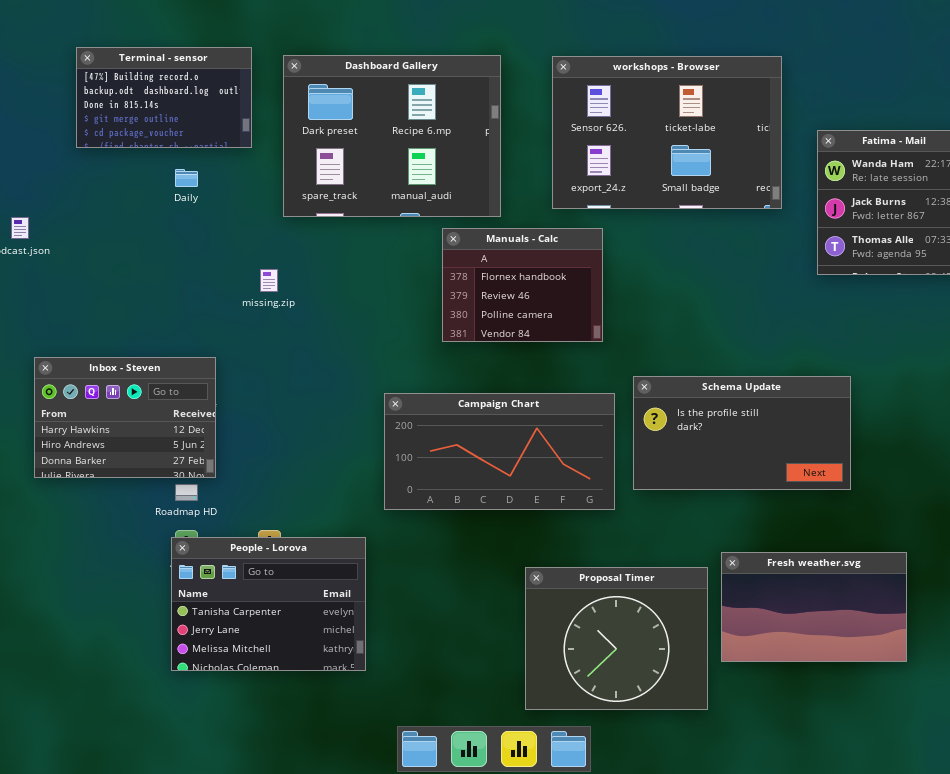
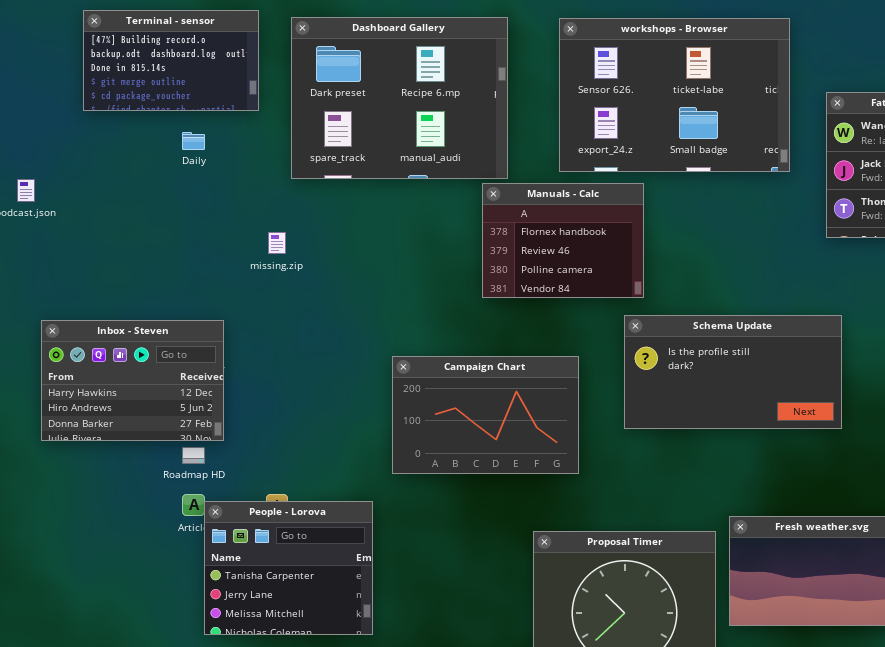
Manuals - Calc: [442,228,603,342] -> [482,183,644,298], moved
Schema Update: [633,376,851,490] -> [624,315,842,429], moved
Campaign Chart: [384,393,615,510] -> [392,356,579,474], resized
People - Lorova: [171,537,366,671] -> [204,501,373,635], resized

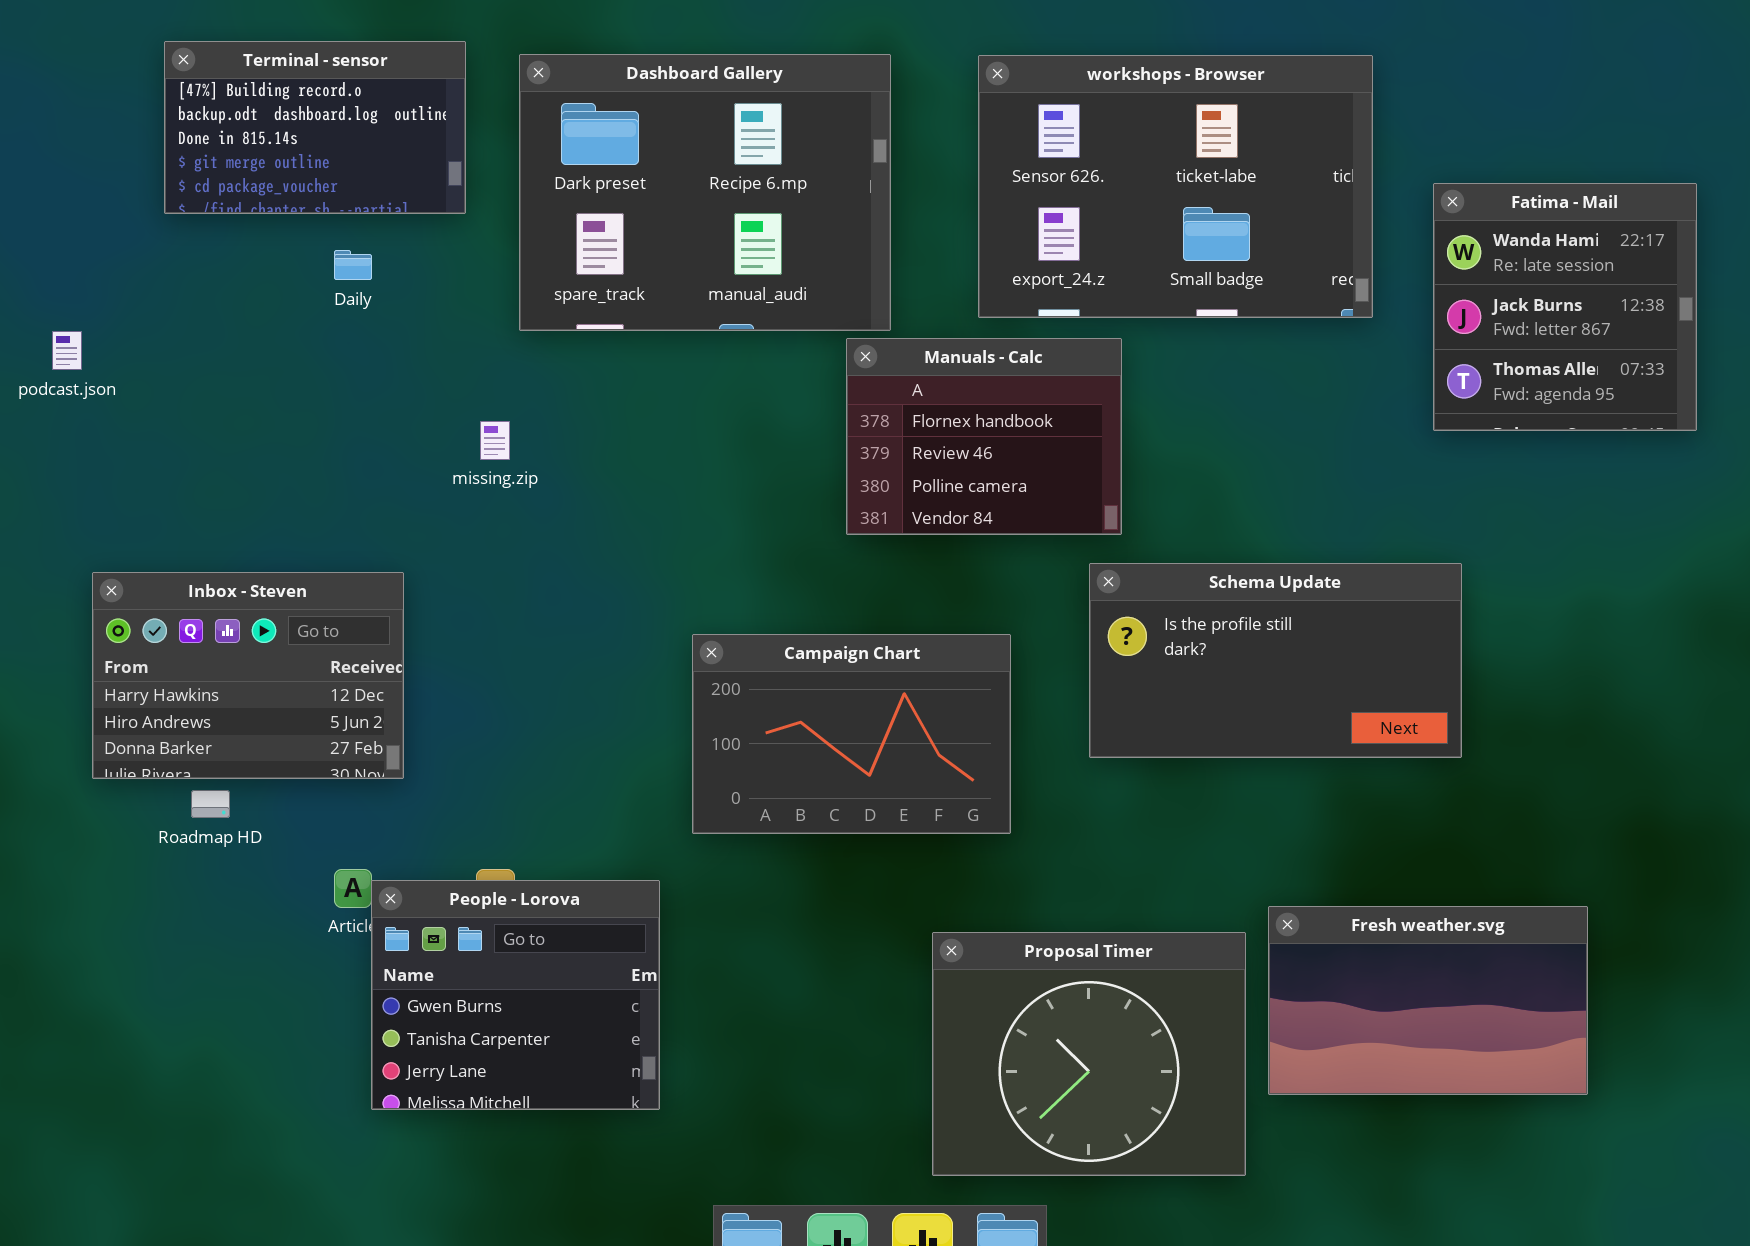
Roadmap HD: [182,447,205,464] -> [191,790,230,818], moved
People - Lorova: [204,501,373,635] -> [371,880,660,1110], scrolled up 1 row

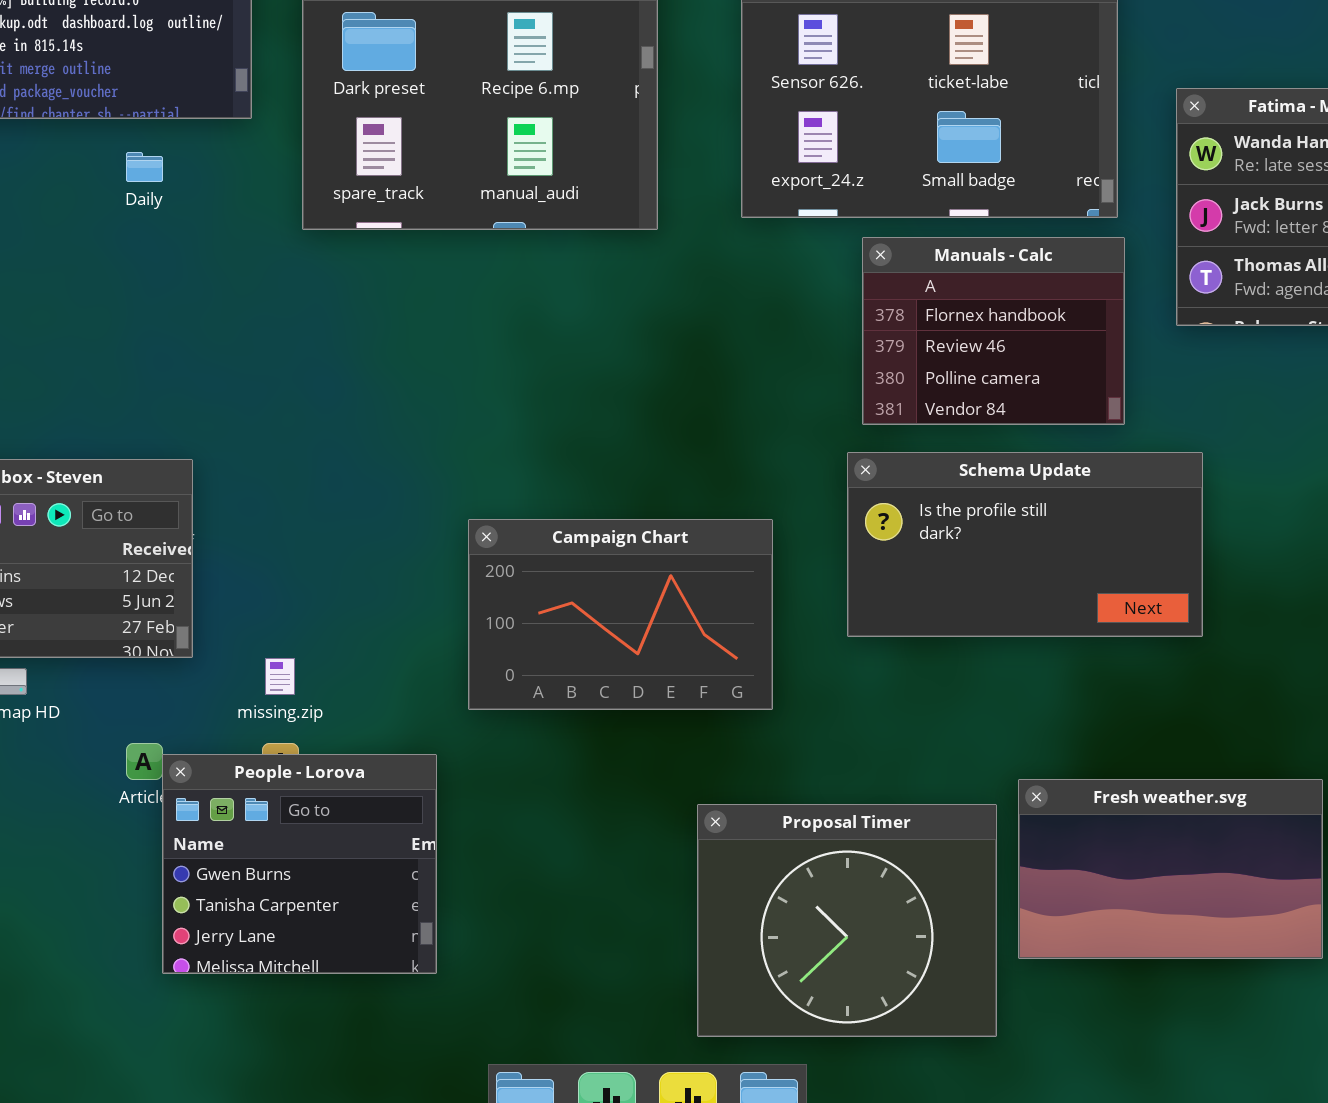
Manuals - Calc: [846,338,1122,535] -> [862,237,1125,425], moved
missing.zip: [480,421,510,460] -> [265,658,295,695], moved

